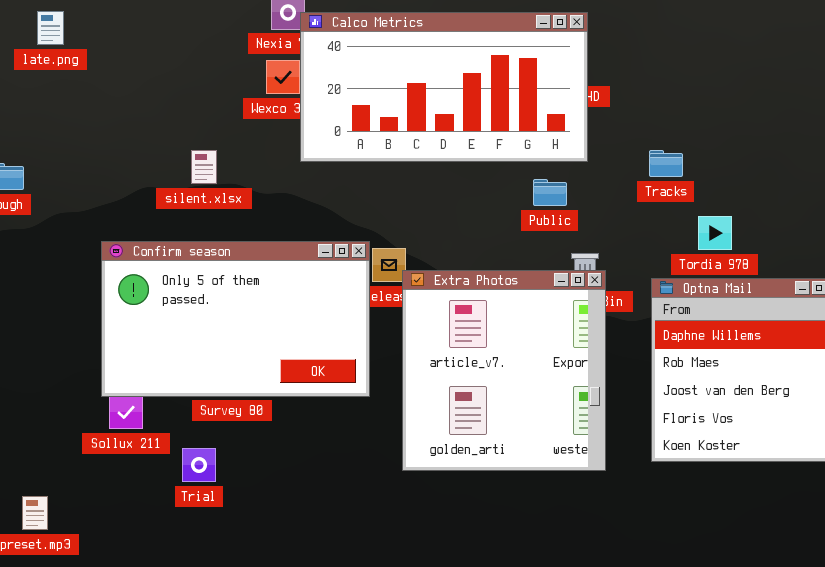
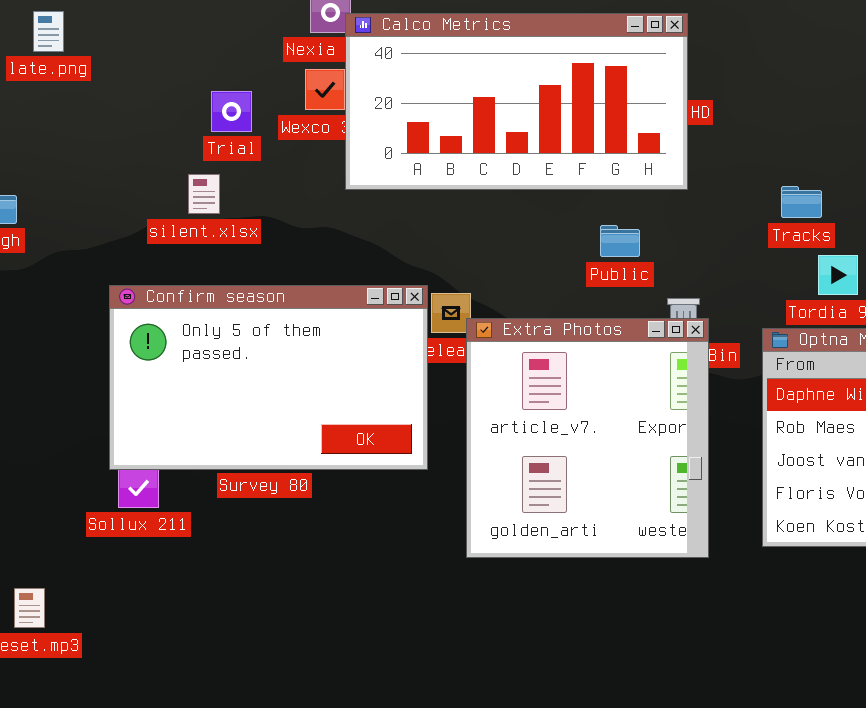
silent.xlsx: [191,150,217,184] -> [188,174,220,214], moved
Tracks: [649,150,683,177] -> [781,186,822,218], moved
Public: [533,179,567,206] -> [600,225,640,257], moved
Trial: [182,448,216,482] -> [211,91,252,132], moved

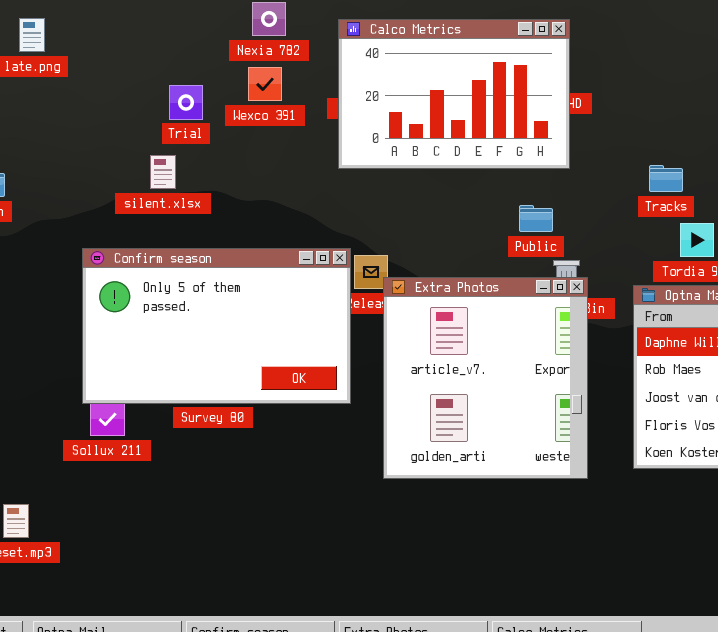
Calco Metrics: [345,13,688,190] -> [338,19,570,169], resized
Public: [600,225,640,257] -> [519,205,553,232], moved

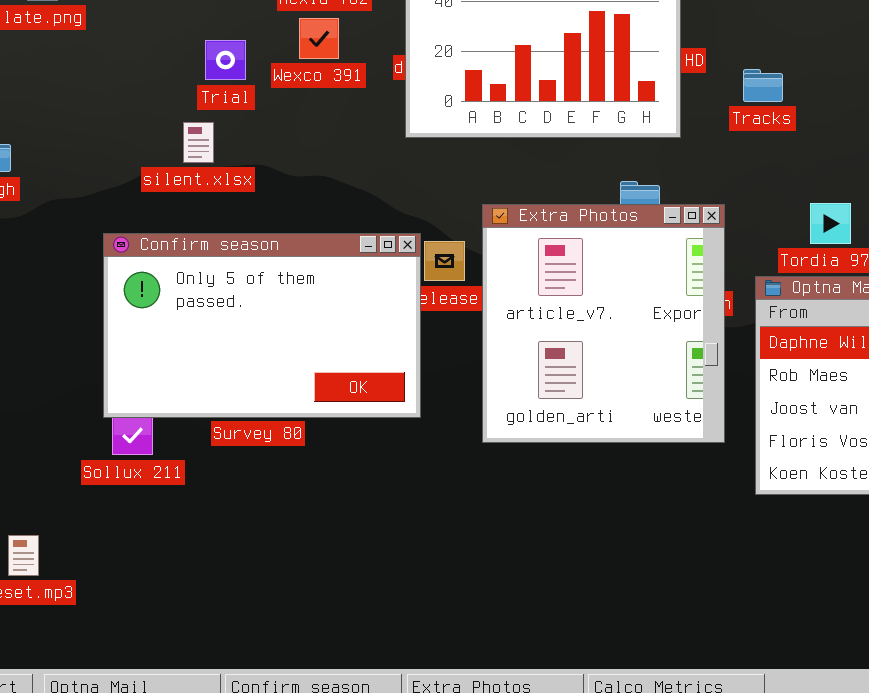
Tracks: [649,165,683,192] -> [743,69,783,102], moved
Extra Photos: [383,277,588,479] -> [482,204,725,443], moved

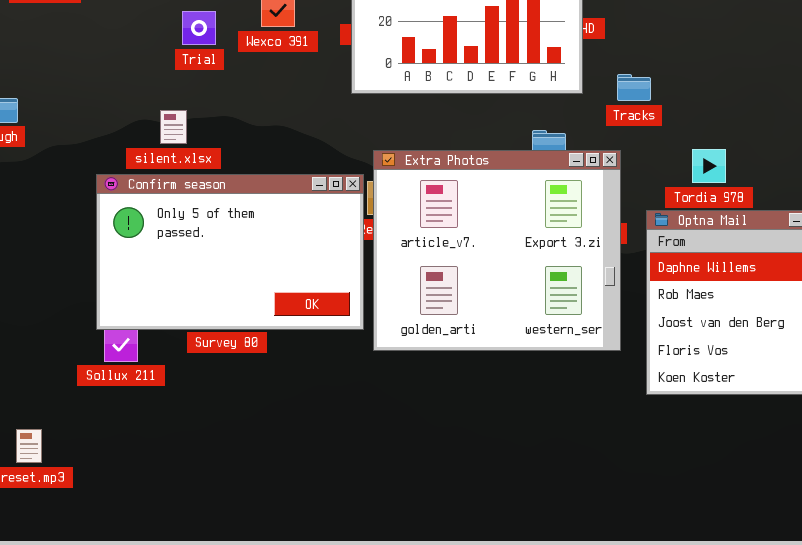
Tracks: [743,69,783,102] -> [617,74,651,101], moved
silent.xlsx: [183,122,214,163] -> [160,110,187,144], moved
Extra Photos: [482,204,725,443] -> [373,150,621,351], resized

